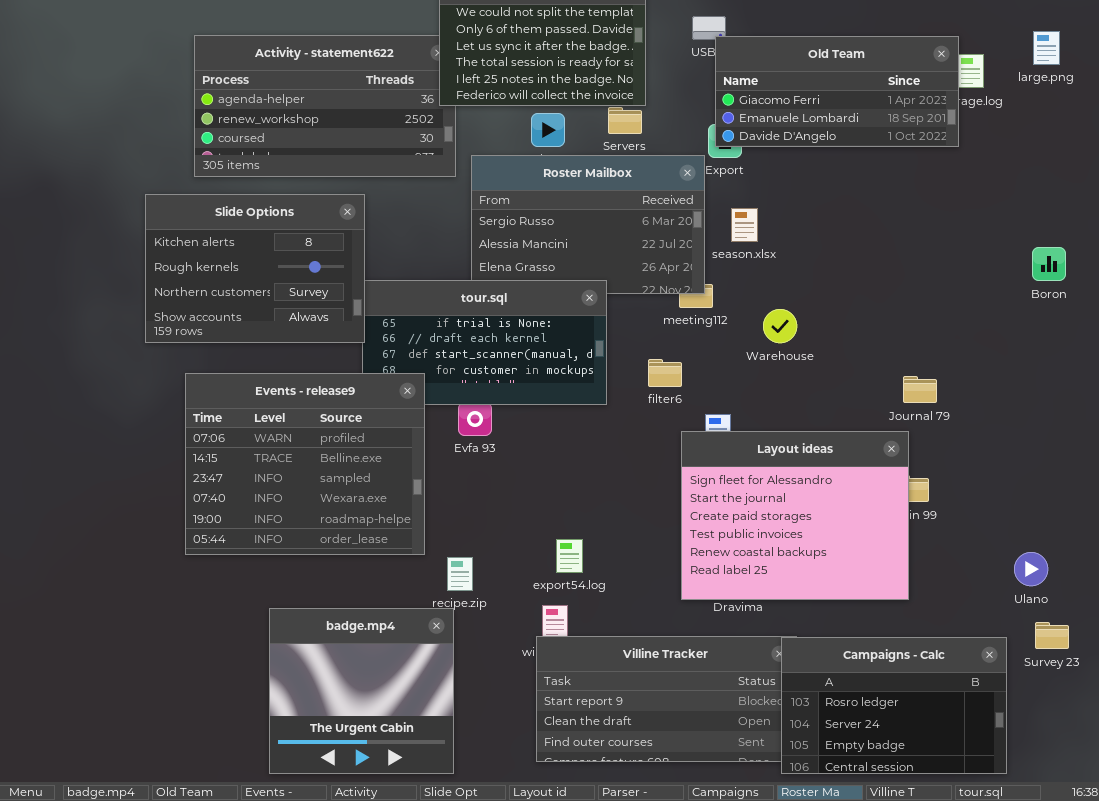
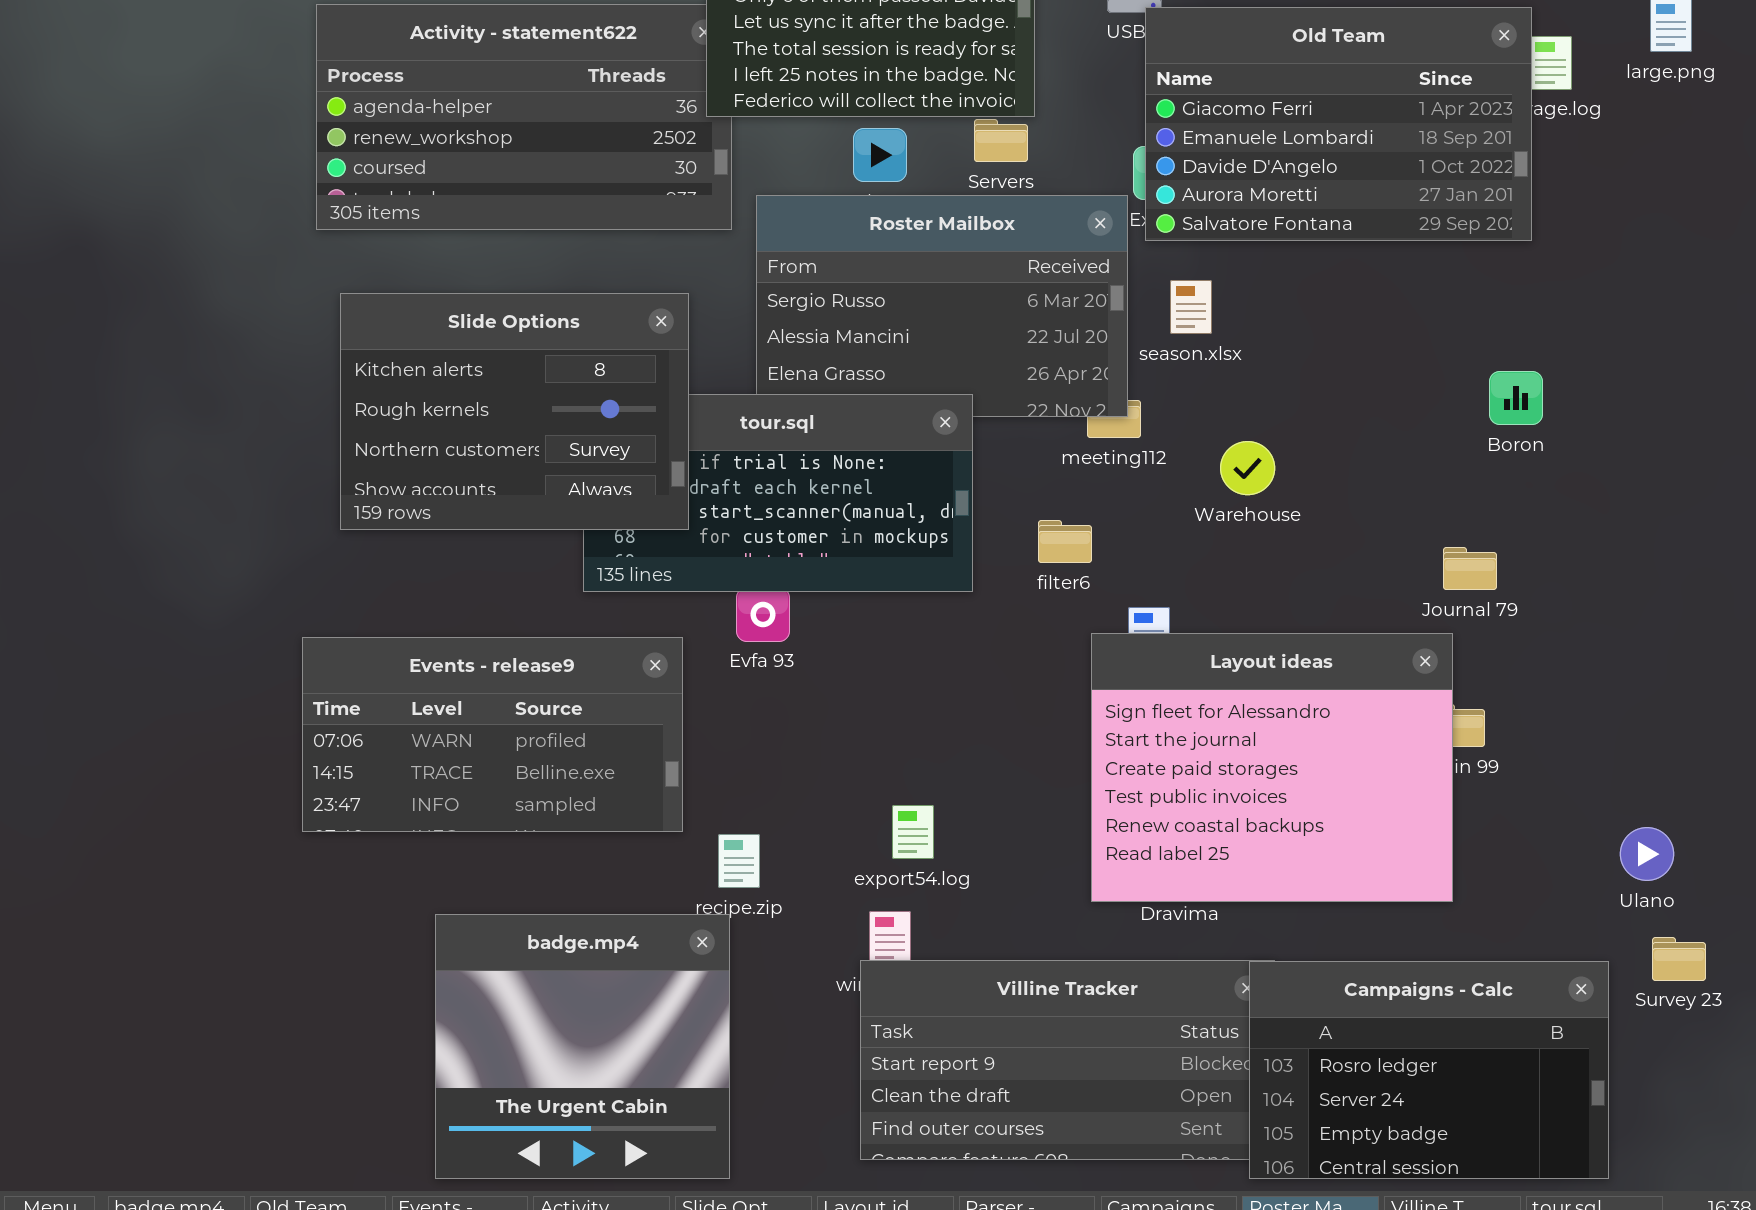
Old Team: [715,36,959,147] -> [1145,7,1532,241], resized
Slide Options: [145,194,365,343] -> [340,293,689,530], moved
Boron: [1032,247,1066,281] -> [1489,371,1543,425], moved
Events - release9: [185,373,425,555] -> [302,637,683,832], resized

